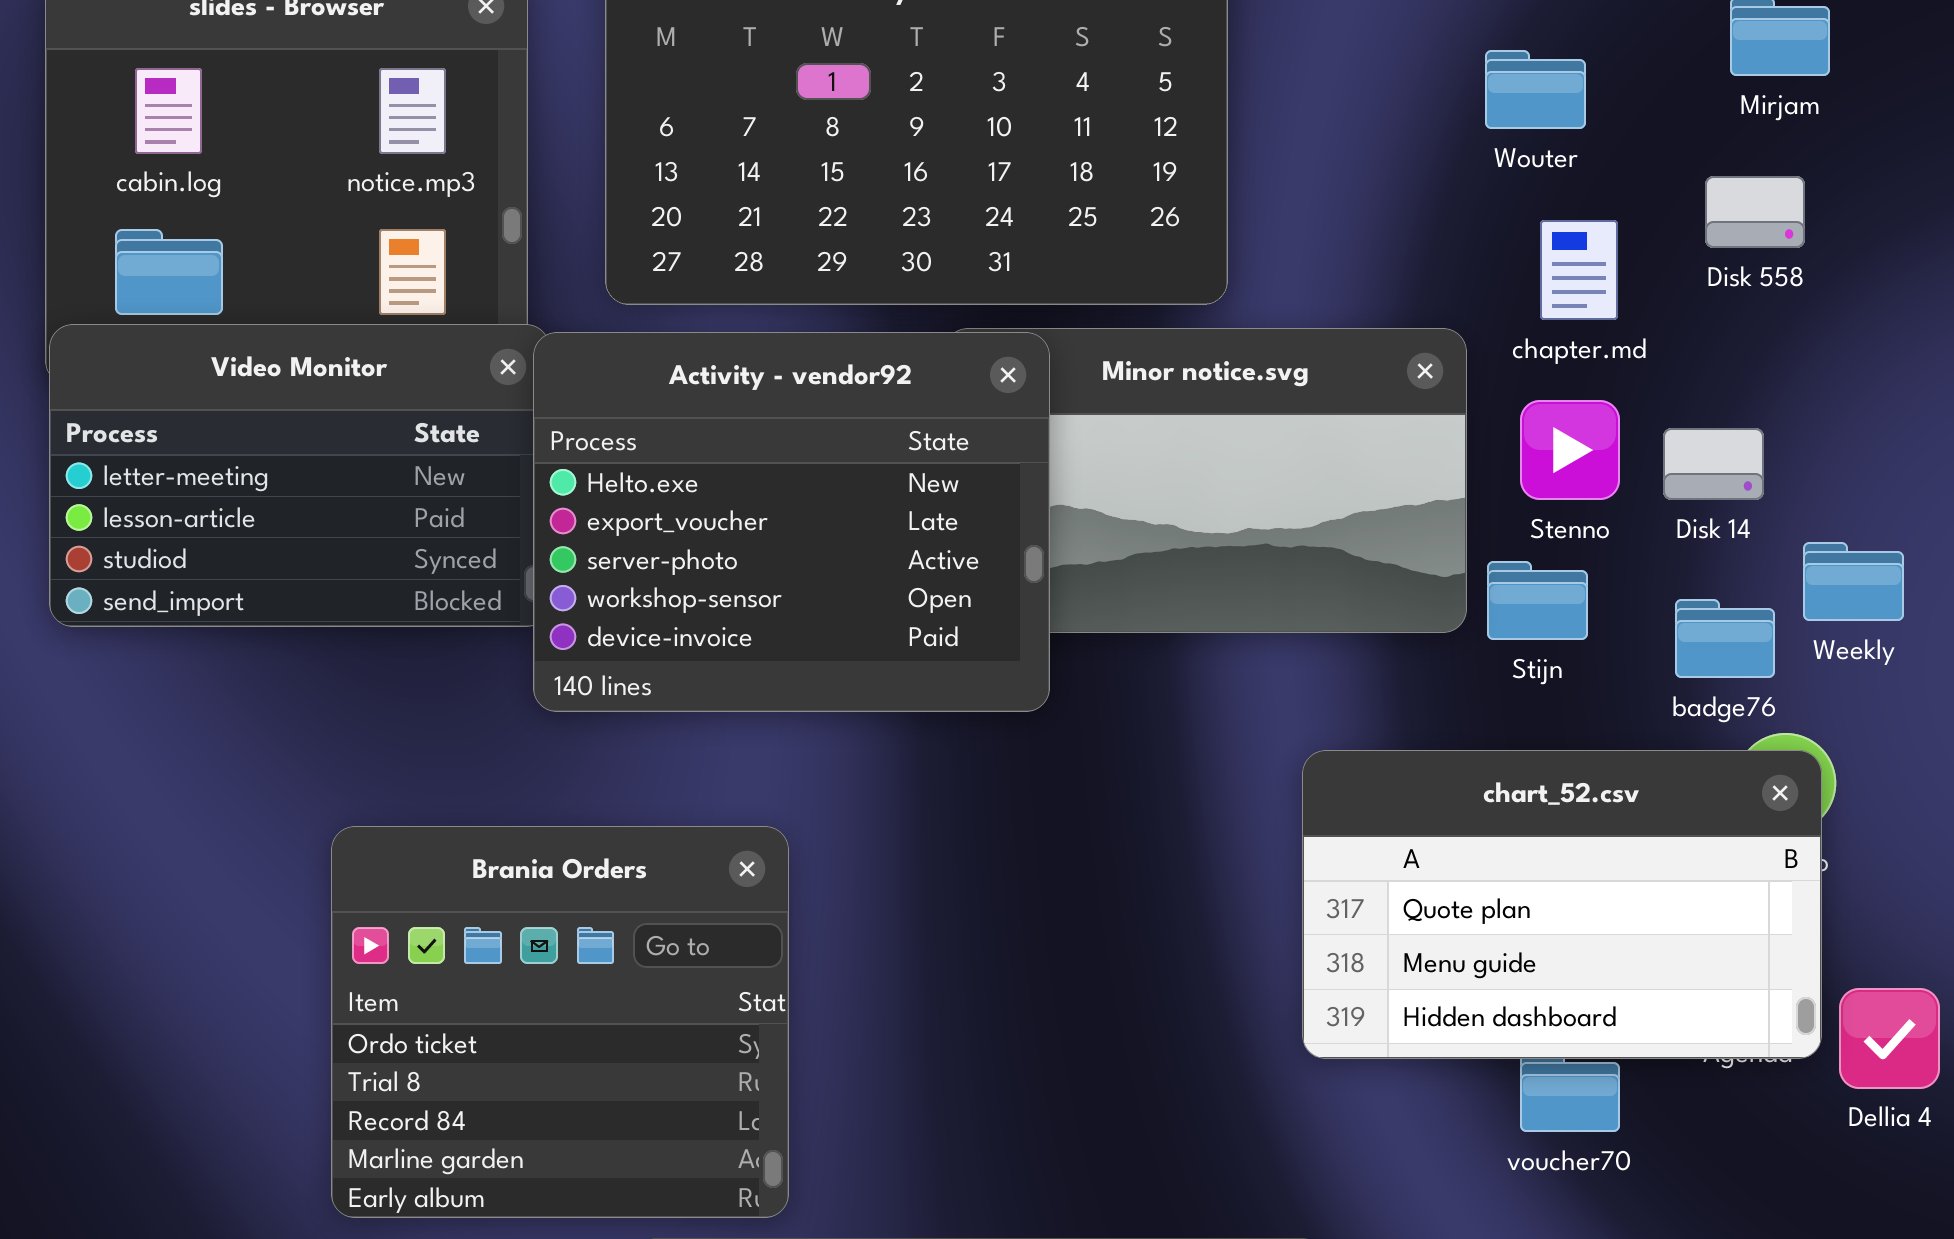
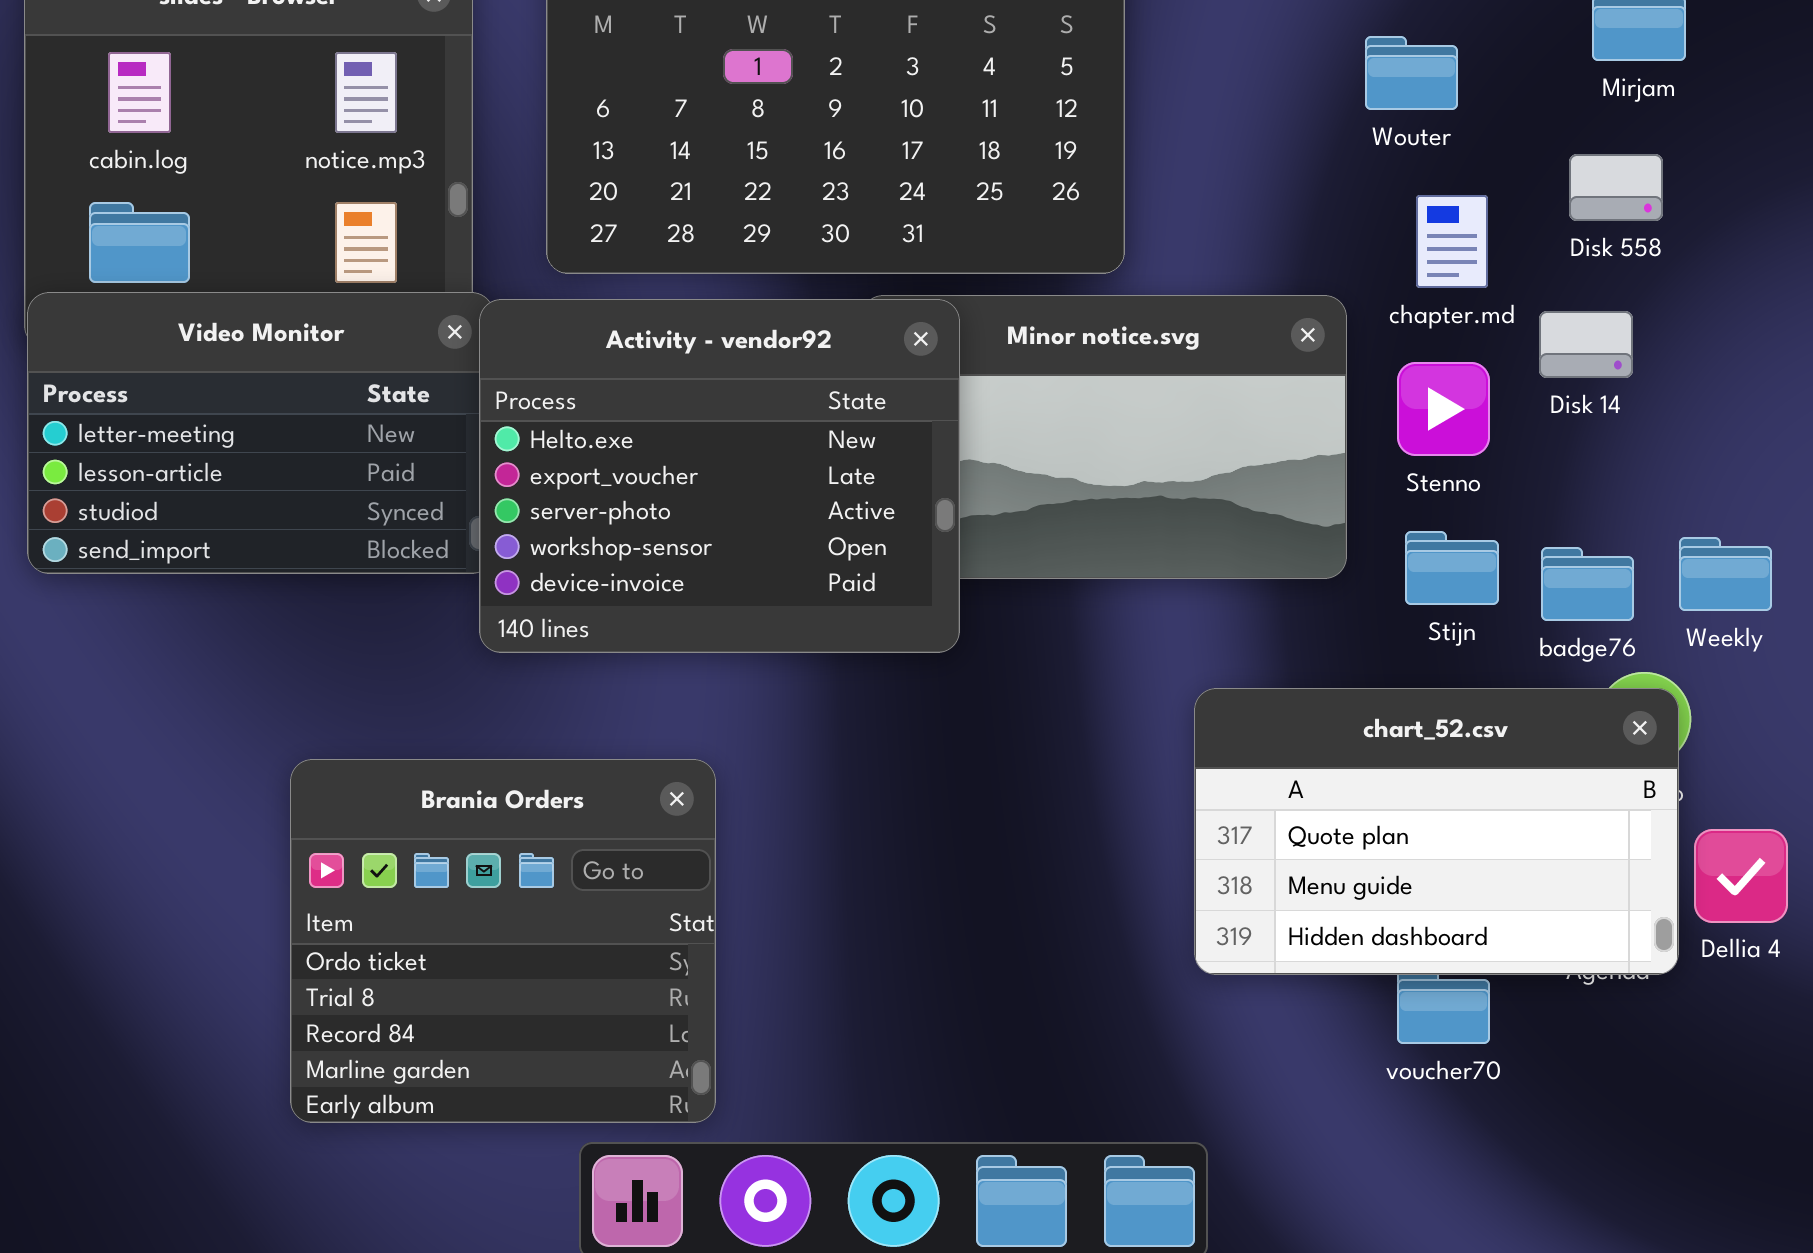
Disk 14: [1663,428,1764,500] -> [1539,311,1633,378], moved
Weekly: [1803,542,1904,621] -> [1679,537,1772,611], moved
Stijn: [1487,561,1588,640] -> [1405,531,1499,605], moved
Dellia 4: [1839,988,1940,1089] -> [1694,829,1788,923], moved

